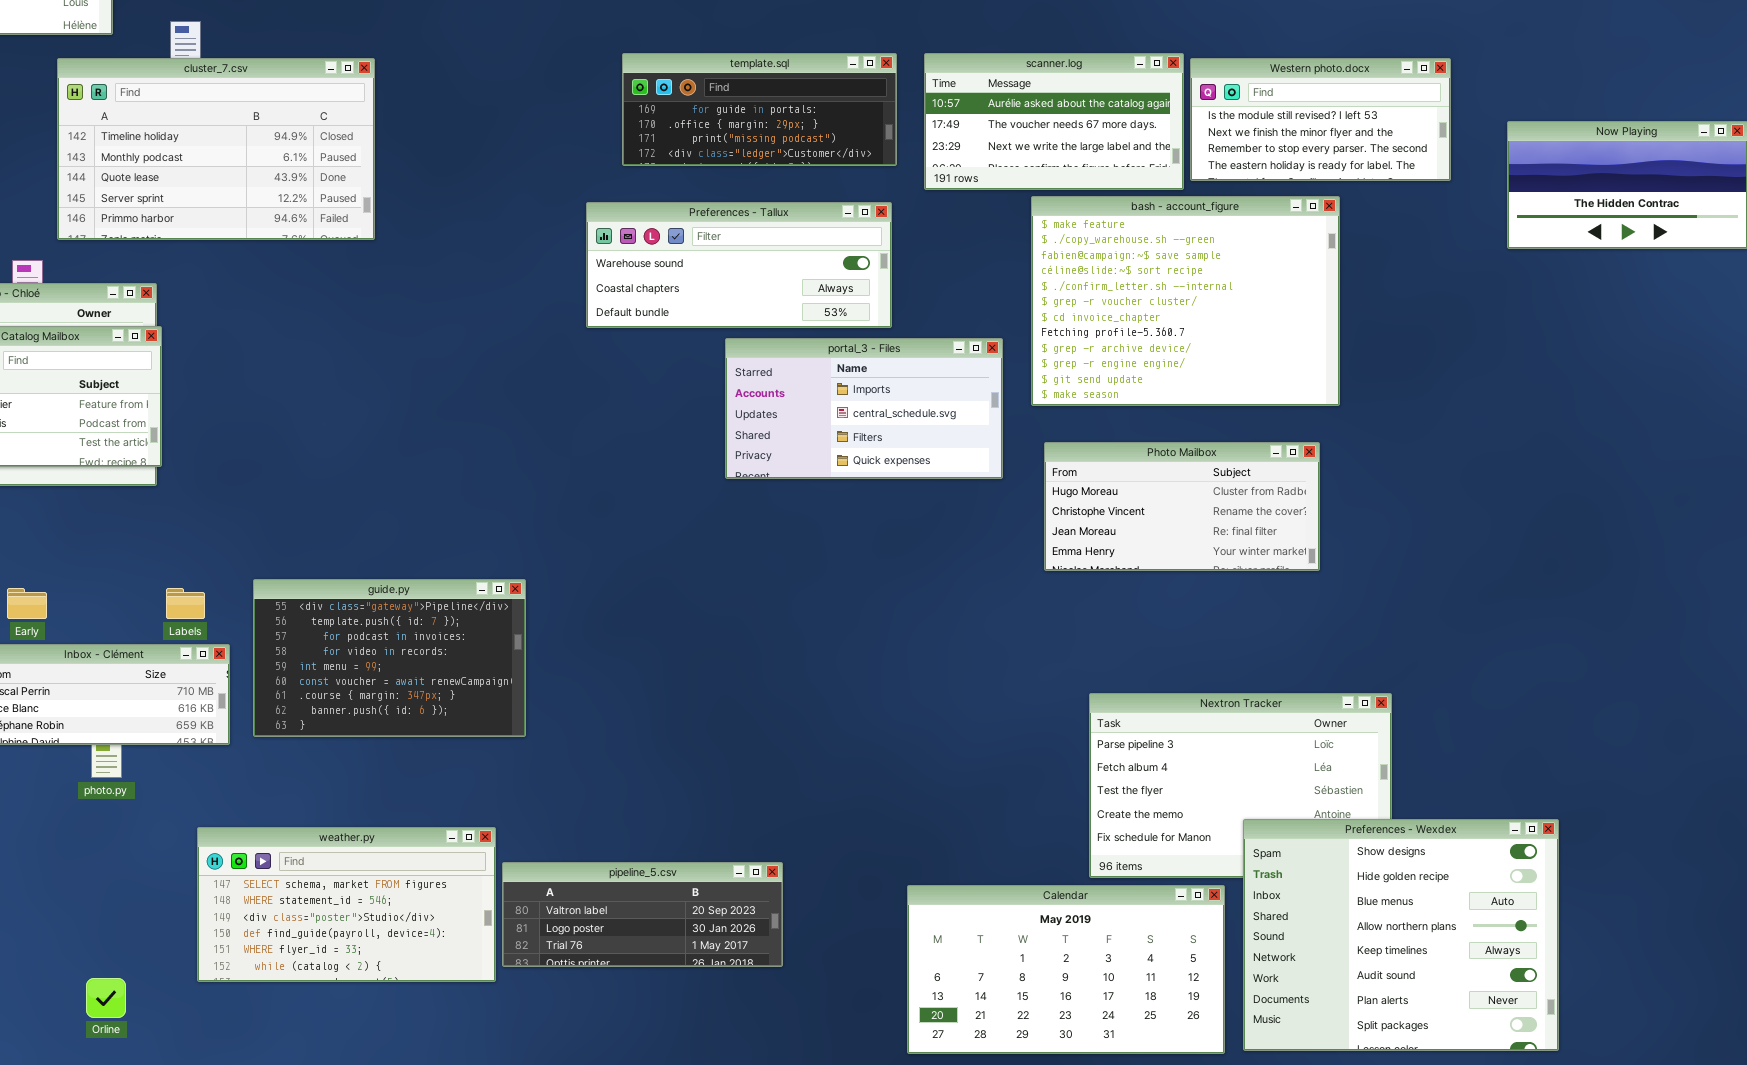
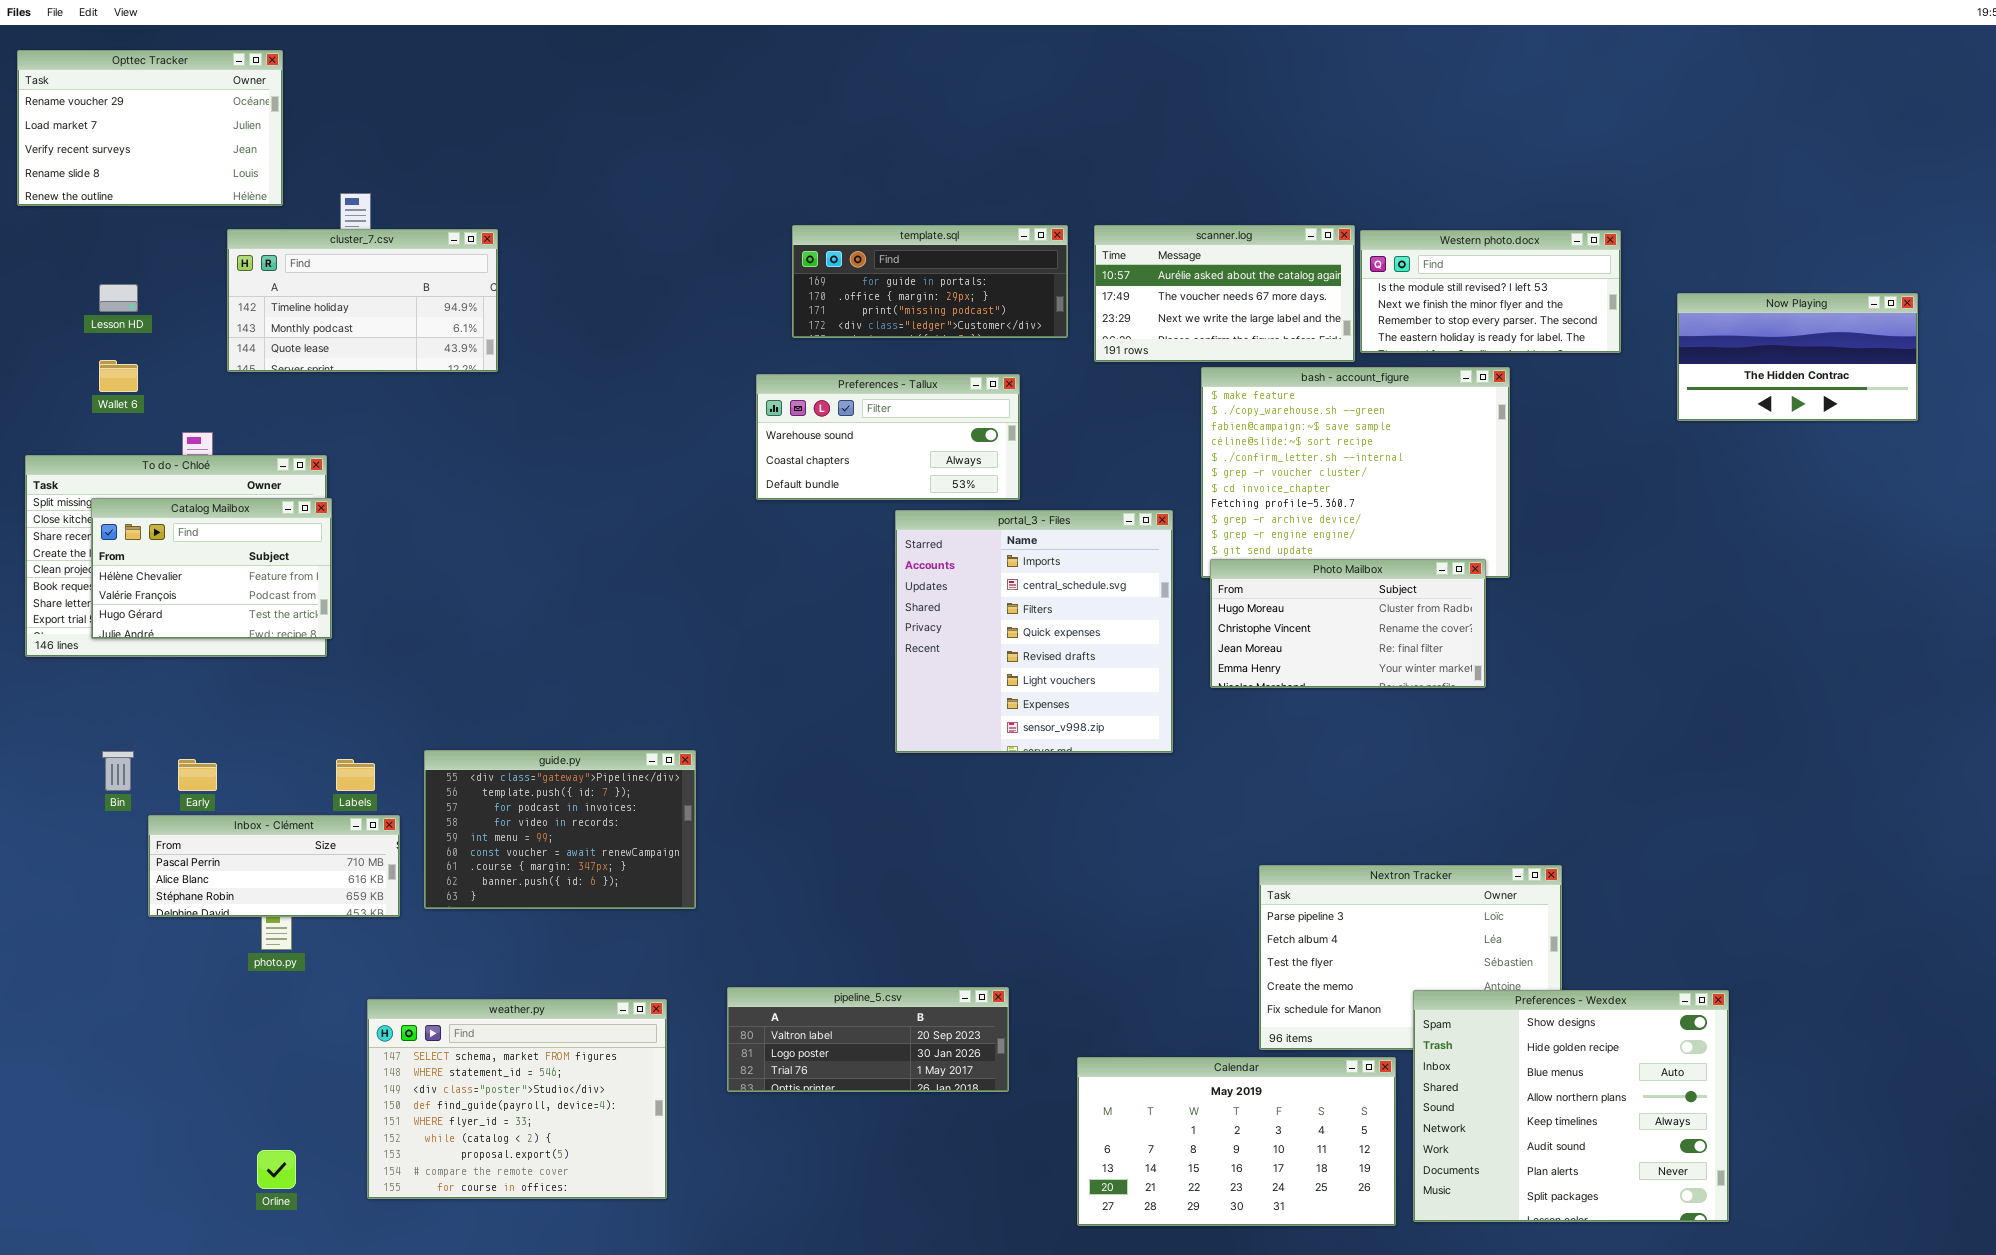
cluster_7.csv: [57,58,375,240] -> [227,229,498,372], resized
Preferences - Tallux: [586,202,892,328] -> [756,374,1020,500], resized
portal_3 - Files: [725,338,1003,479] -> [895,510,1173,753], resized
Photo Mailbox: [1044,442,1320,571] -> [1210,559,1486,688], moved
weather.py: [197,827,496,982] -> [367,999,667,1199], resized
pipeline_5.csv: [502,862,783,967] -> [727,987,1009,1092], moved

